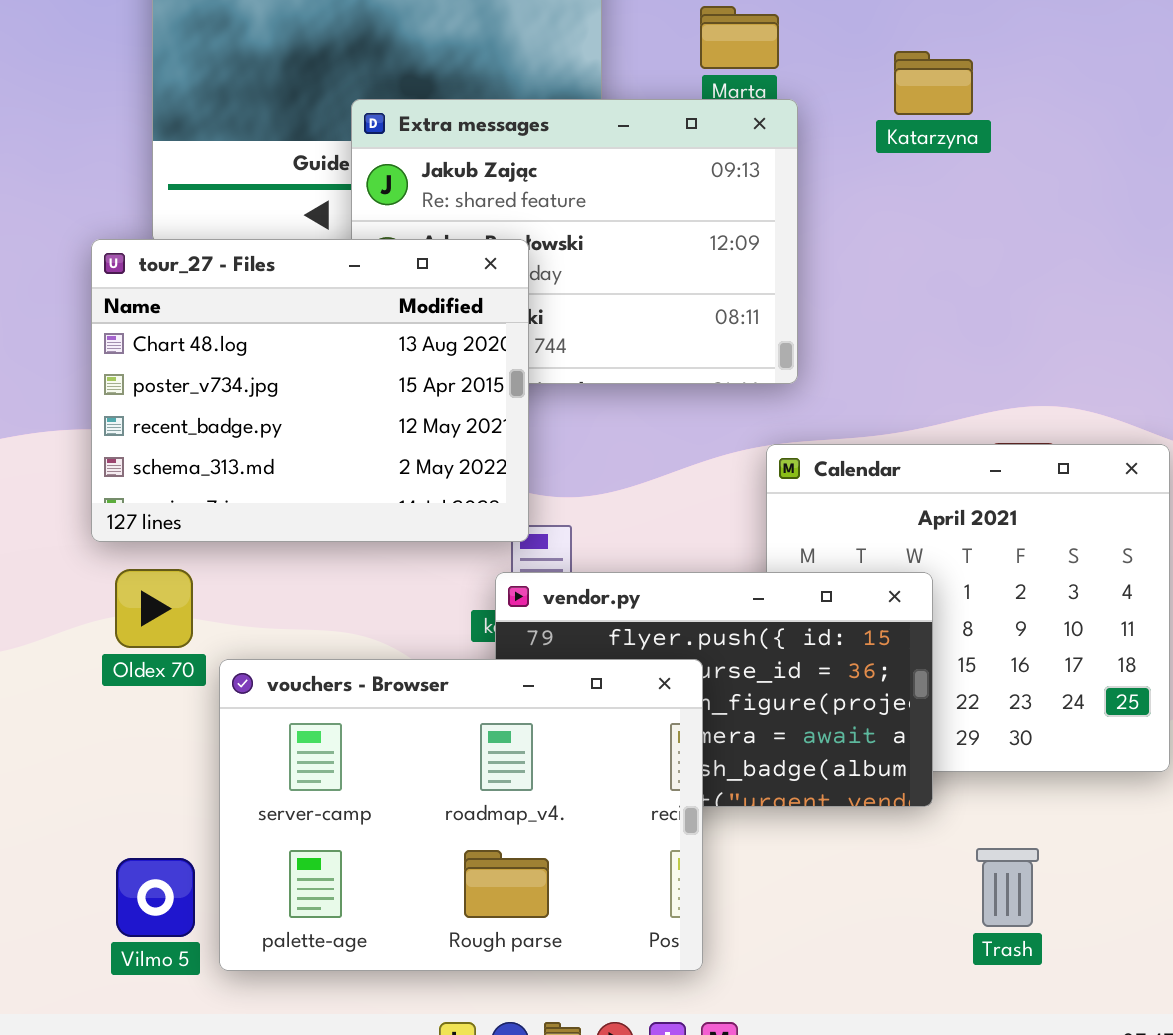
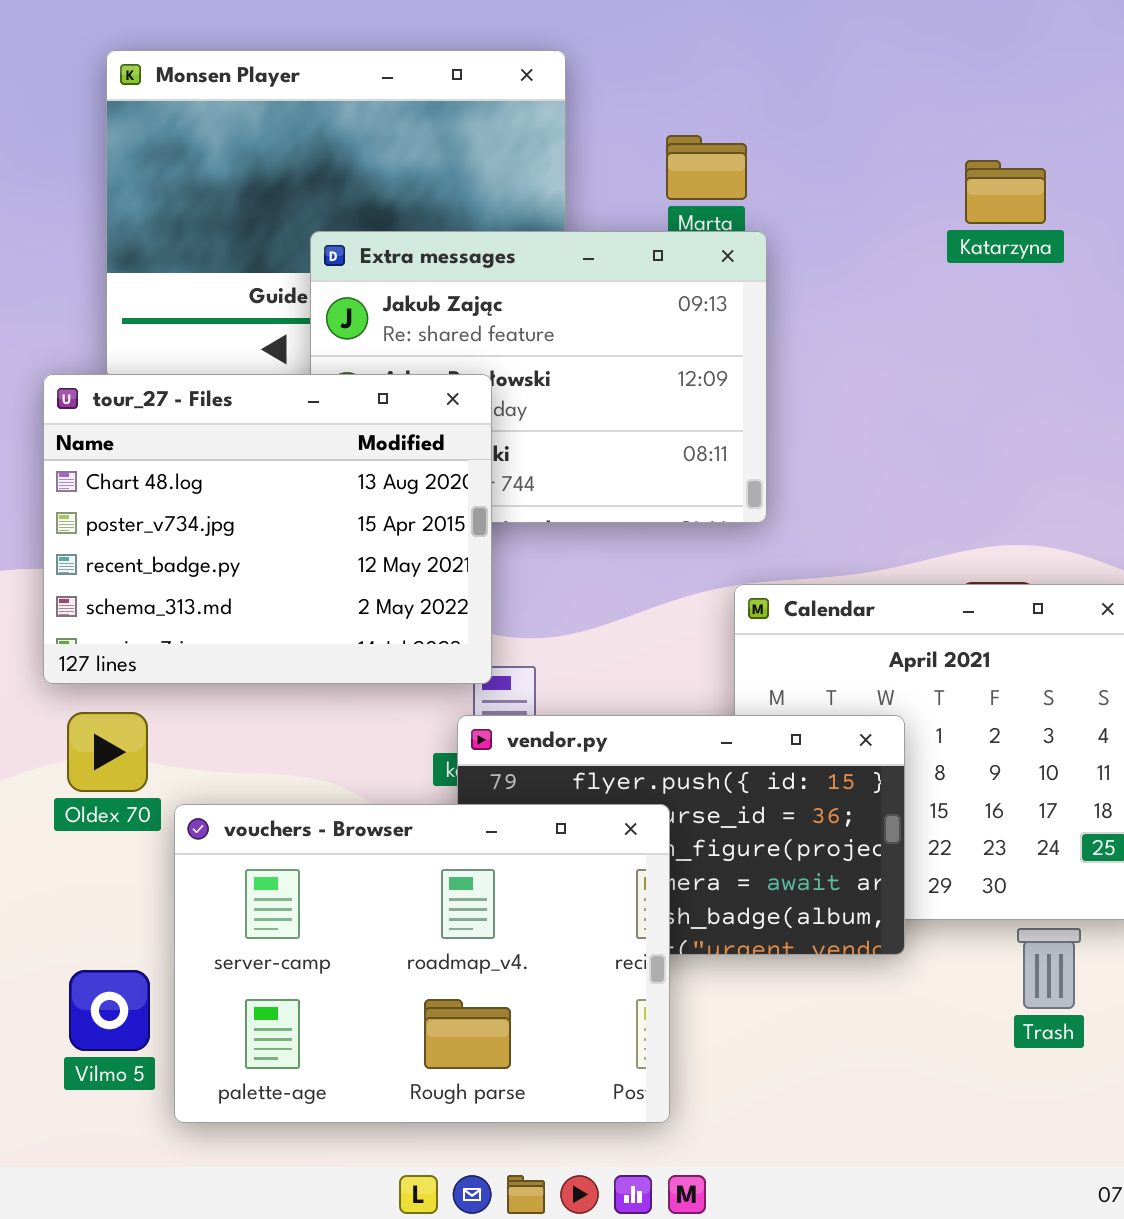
Katarzyna: [894,51,973,115] -> [965,160,1046,224], moved
Trash: [976,848,1039,927] -> [1017,928,1081,1009], moved
Vilmo 5: [116,858,195,937] -> [69,970,150,1051], moved

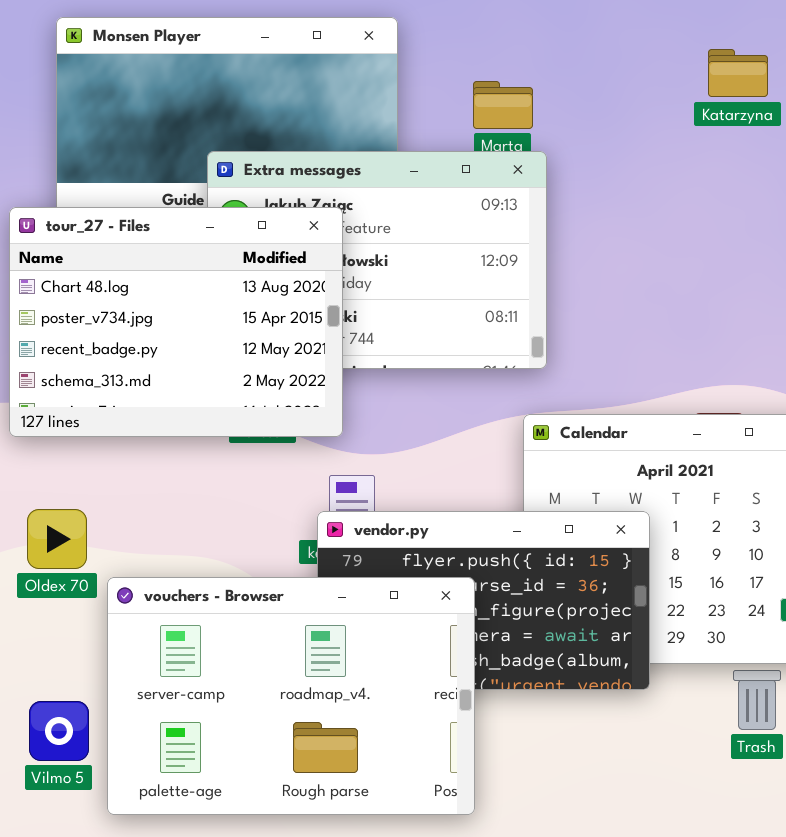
Katarzyna: [965,160,1046,224] -> [708,49,768,97], moved
tour_27 - Files: [43,374,492,684] -> [9,207,343,437], moved

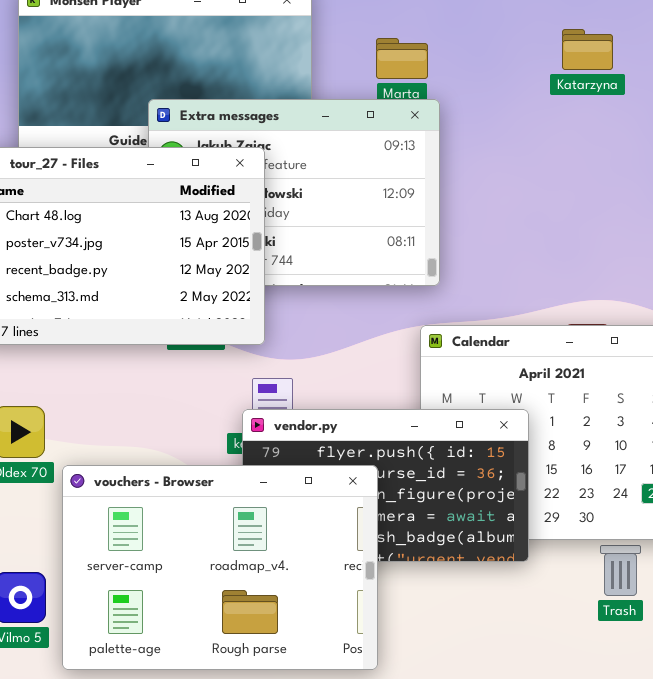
Katarzyna: [708,49,768,97] -> [562,29,613,70], moved

